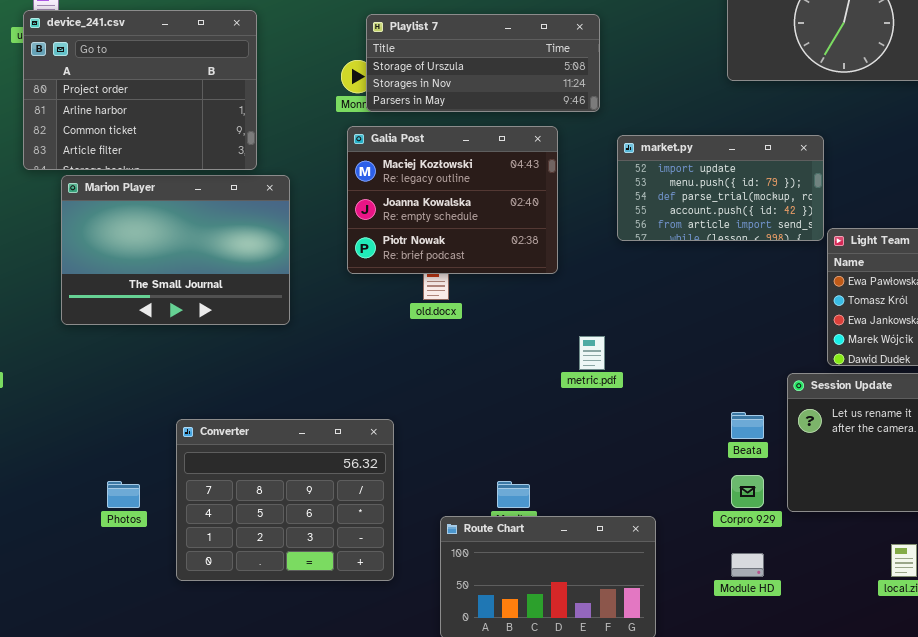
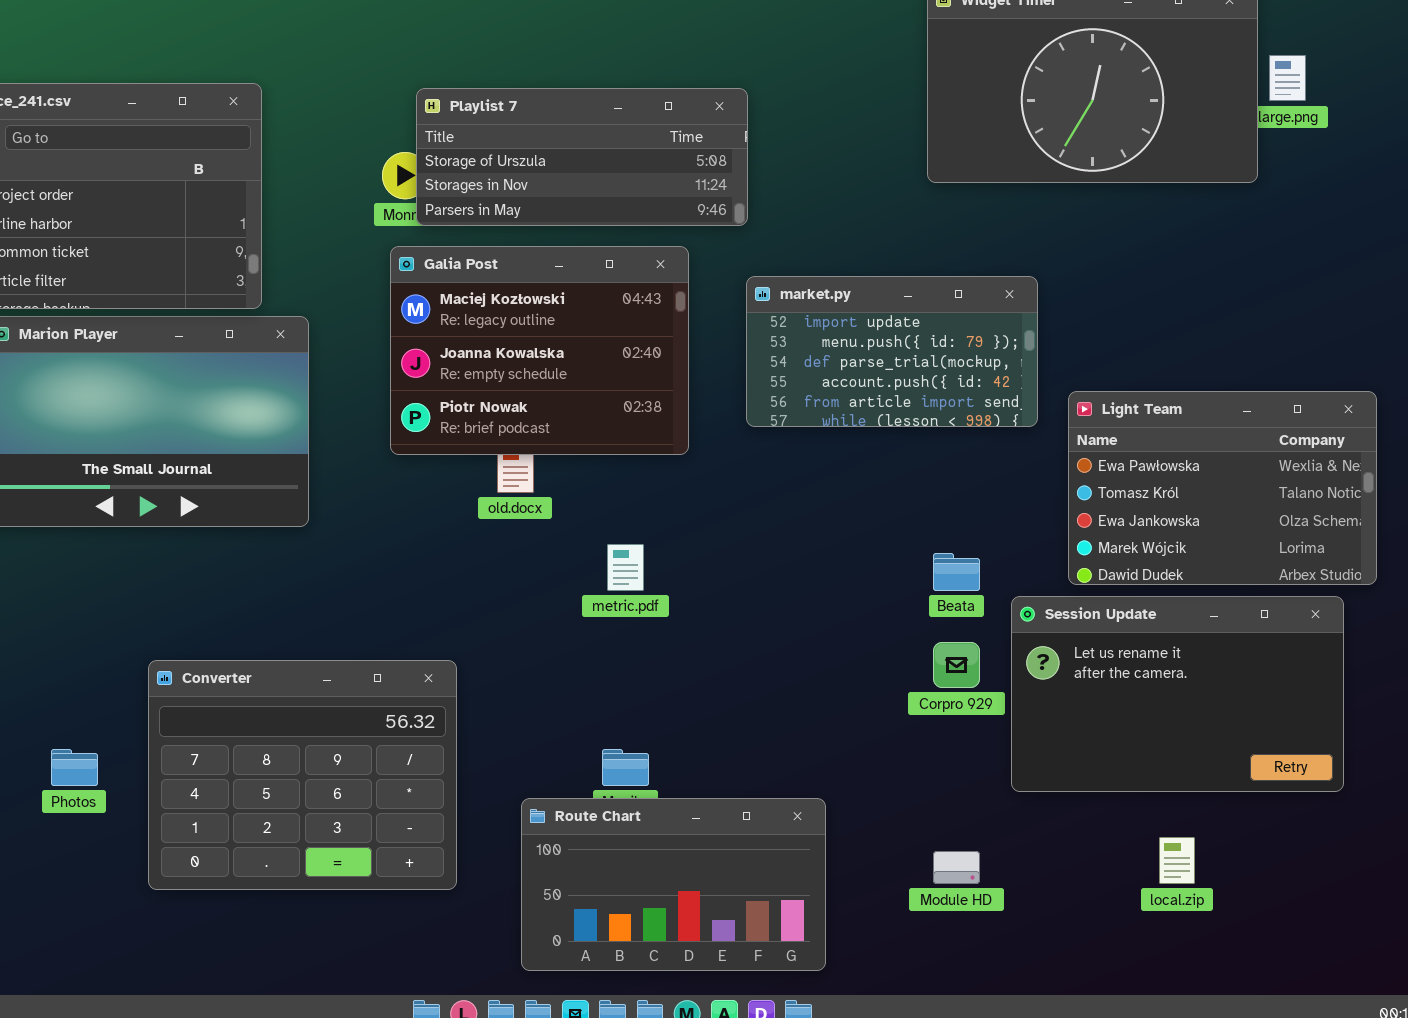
market.py: [617,135,824,241] -> [746,276,1038,427], moved
metric.pdf: [579,336,605,370] -> [607,544,644,591], moved
Beata: [731,412,764,439] -> [933,553,980,591], moved
Corpro 929: [731,475,764,508] -> [933,642,980,688], moved

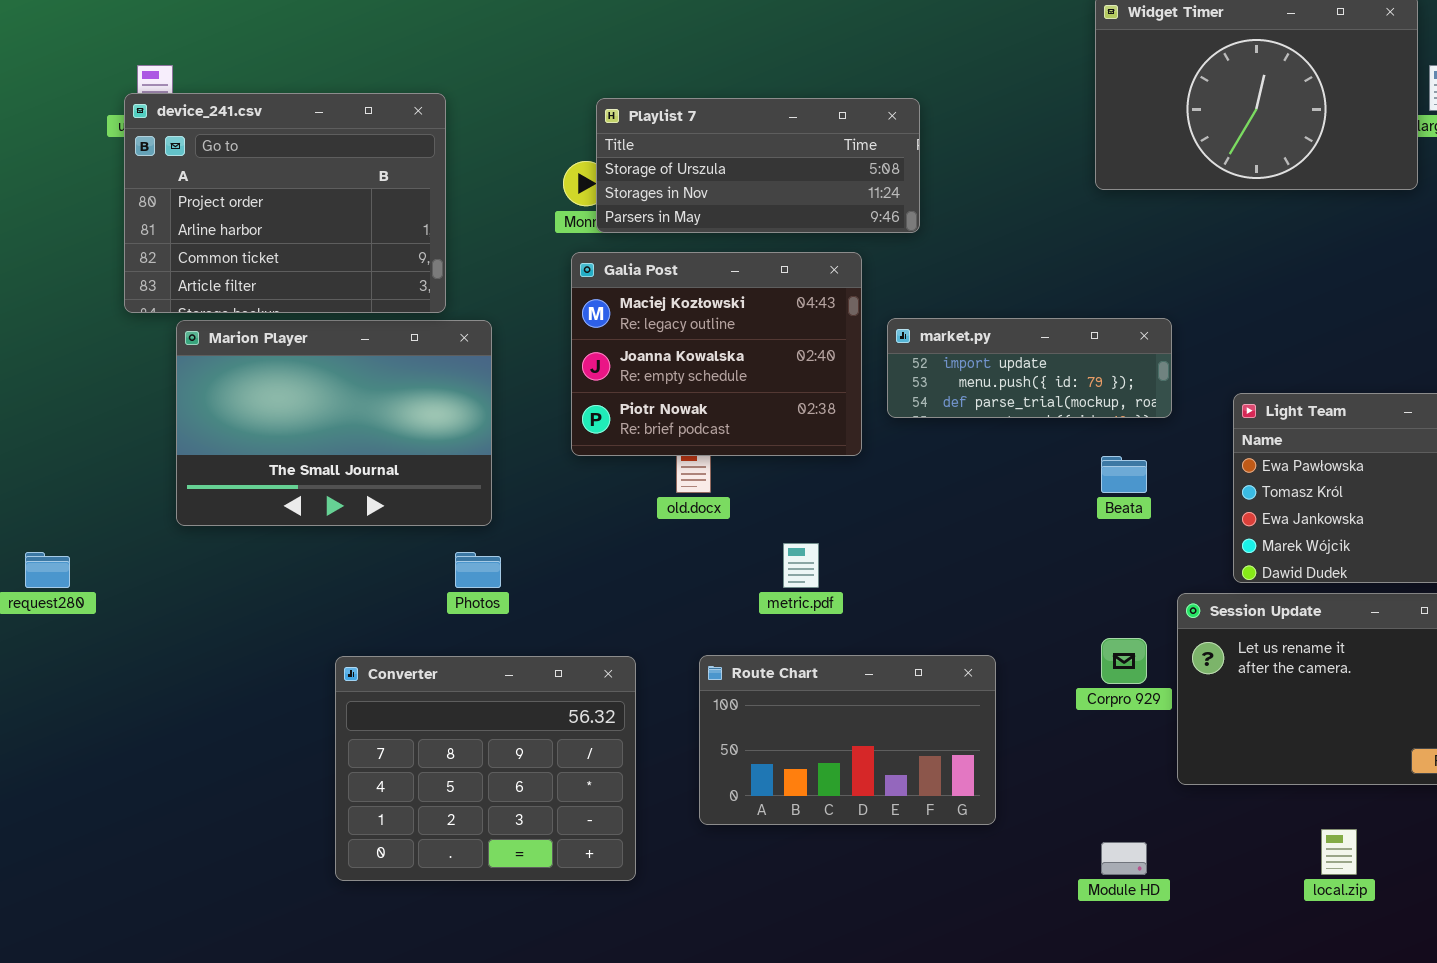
market.py: [746,276,1038,427] -> [887,318,1172,418], moved, resized
Beata: [933,553,980,591] -> [1101,456,1147,493], moved
Photos: [51,749,98,786] -> [455,552,501,588], moved
Route Chart: [521,798,826,971] -> [699,655,996,825], moved

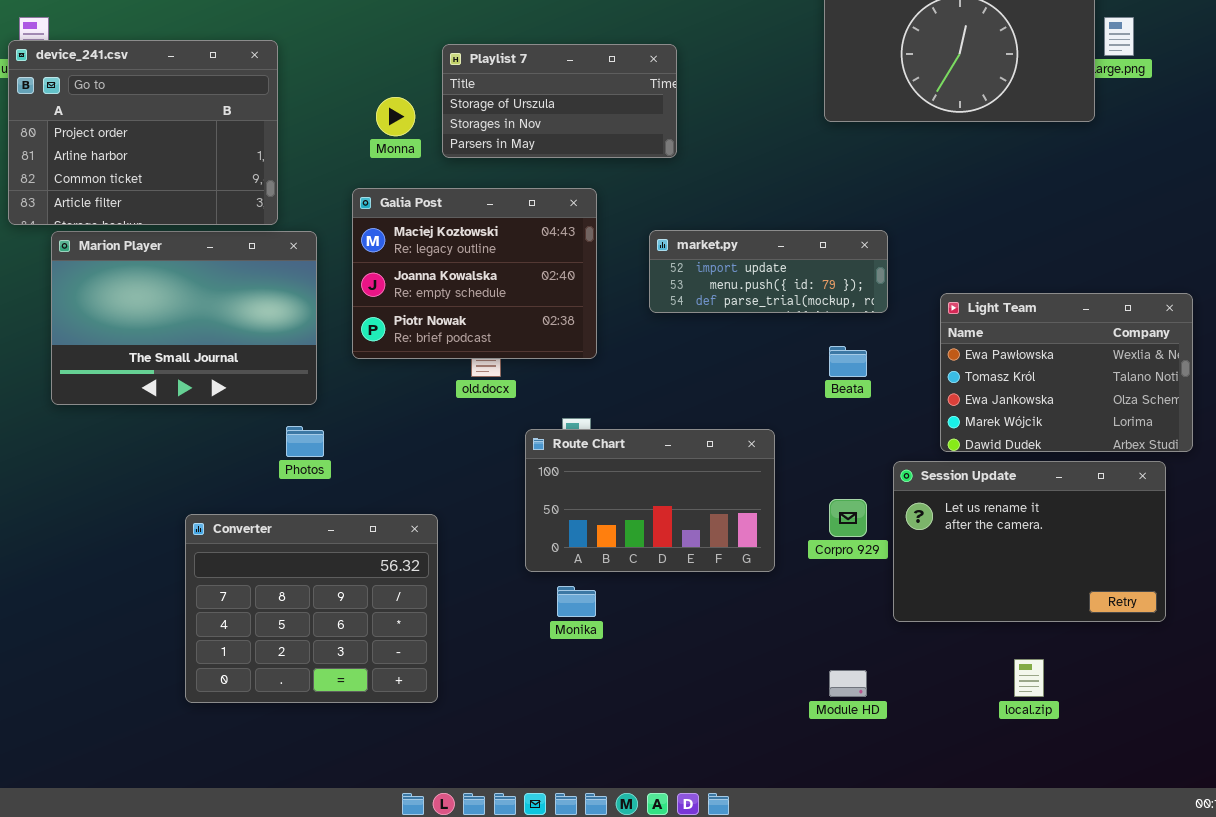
Playlist 7: [596,98,920,233] -> [442,44,677,158], resized
Galia Post: [571,252,862,456] -> [352,188,597,359], moved
Route Chart: [699,655,996,825] -> [525,429,775,572], moved

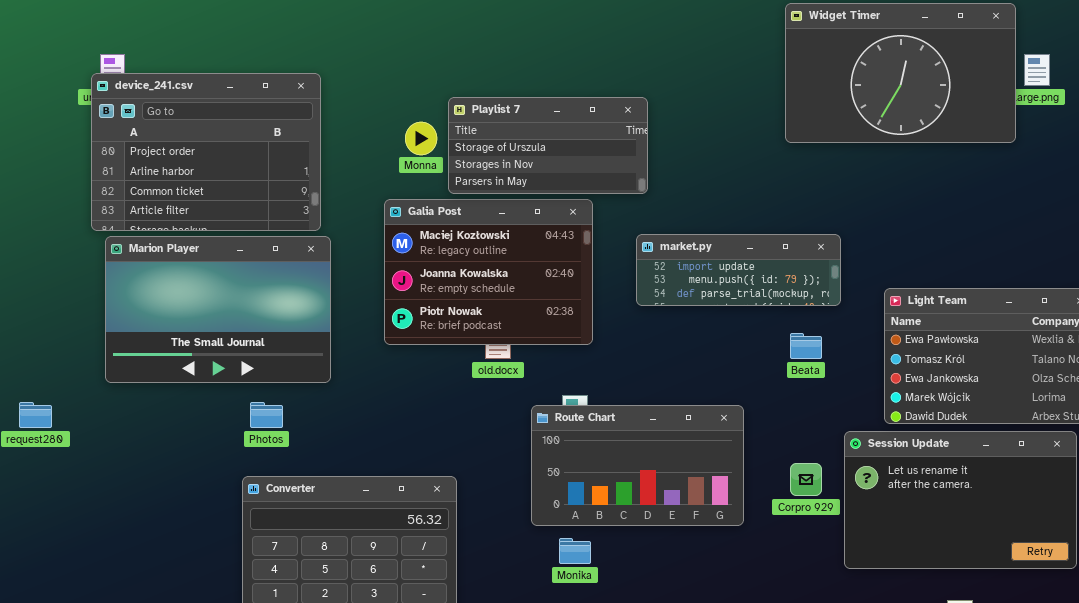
Playlist 7: [442,44,677,158] -> [448,97,648,194], moved
Marion Player: [51,231,317,405] -> [105,236,331,383], moved
Photos: [286,426,324,457] -> [250,402,283,428], moved

